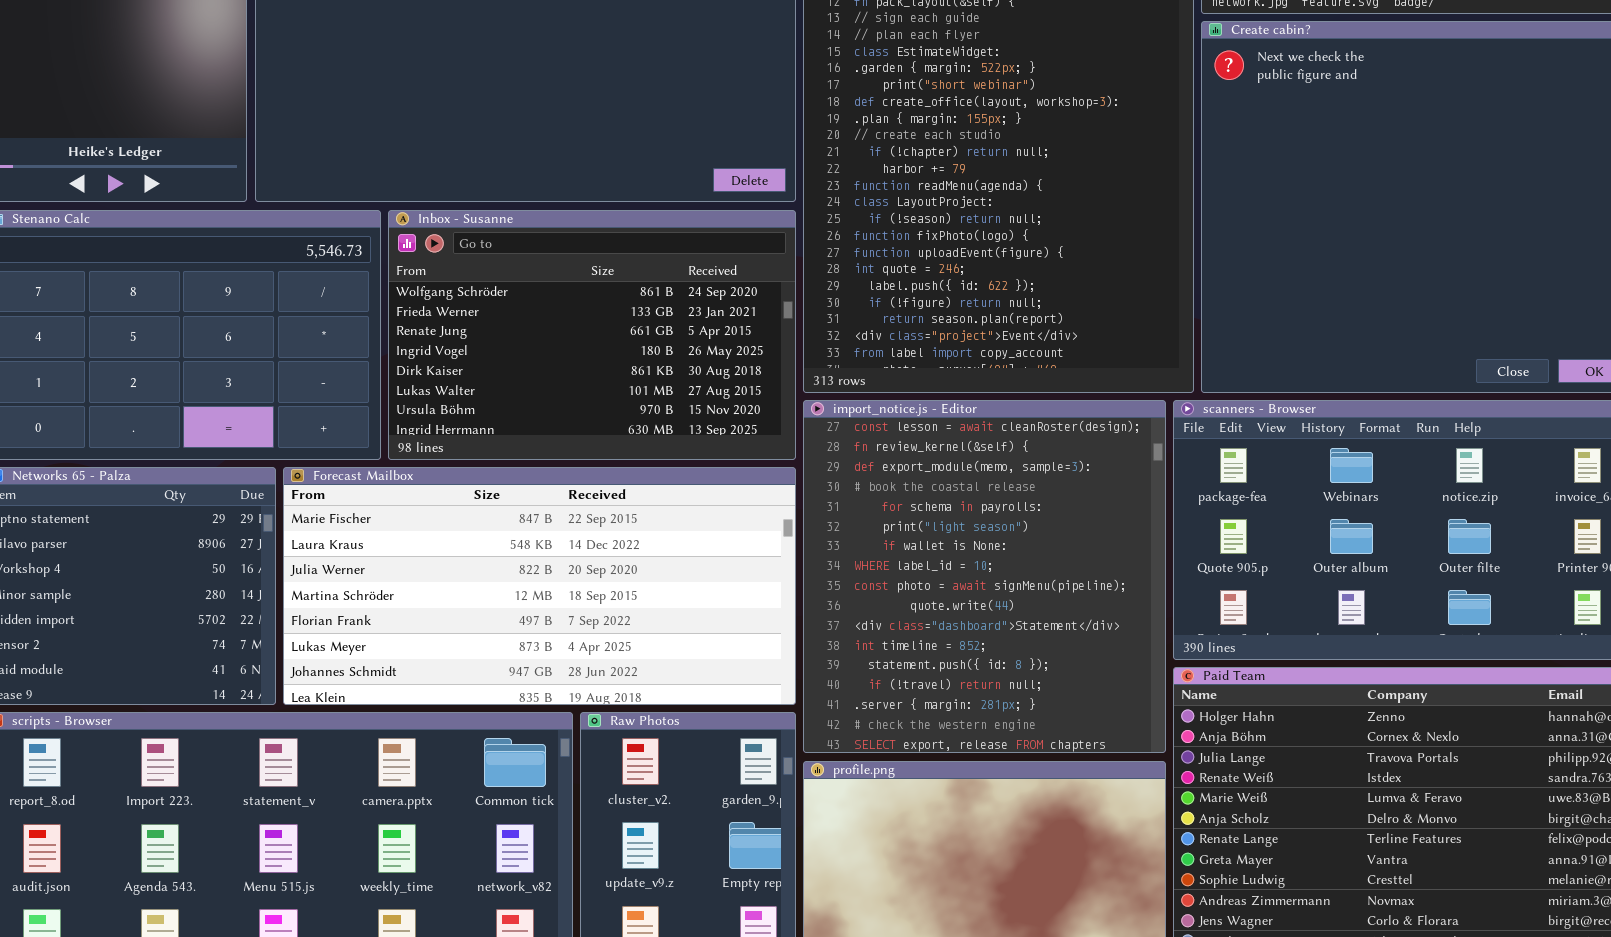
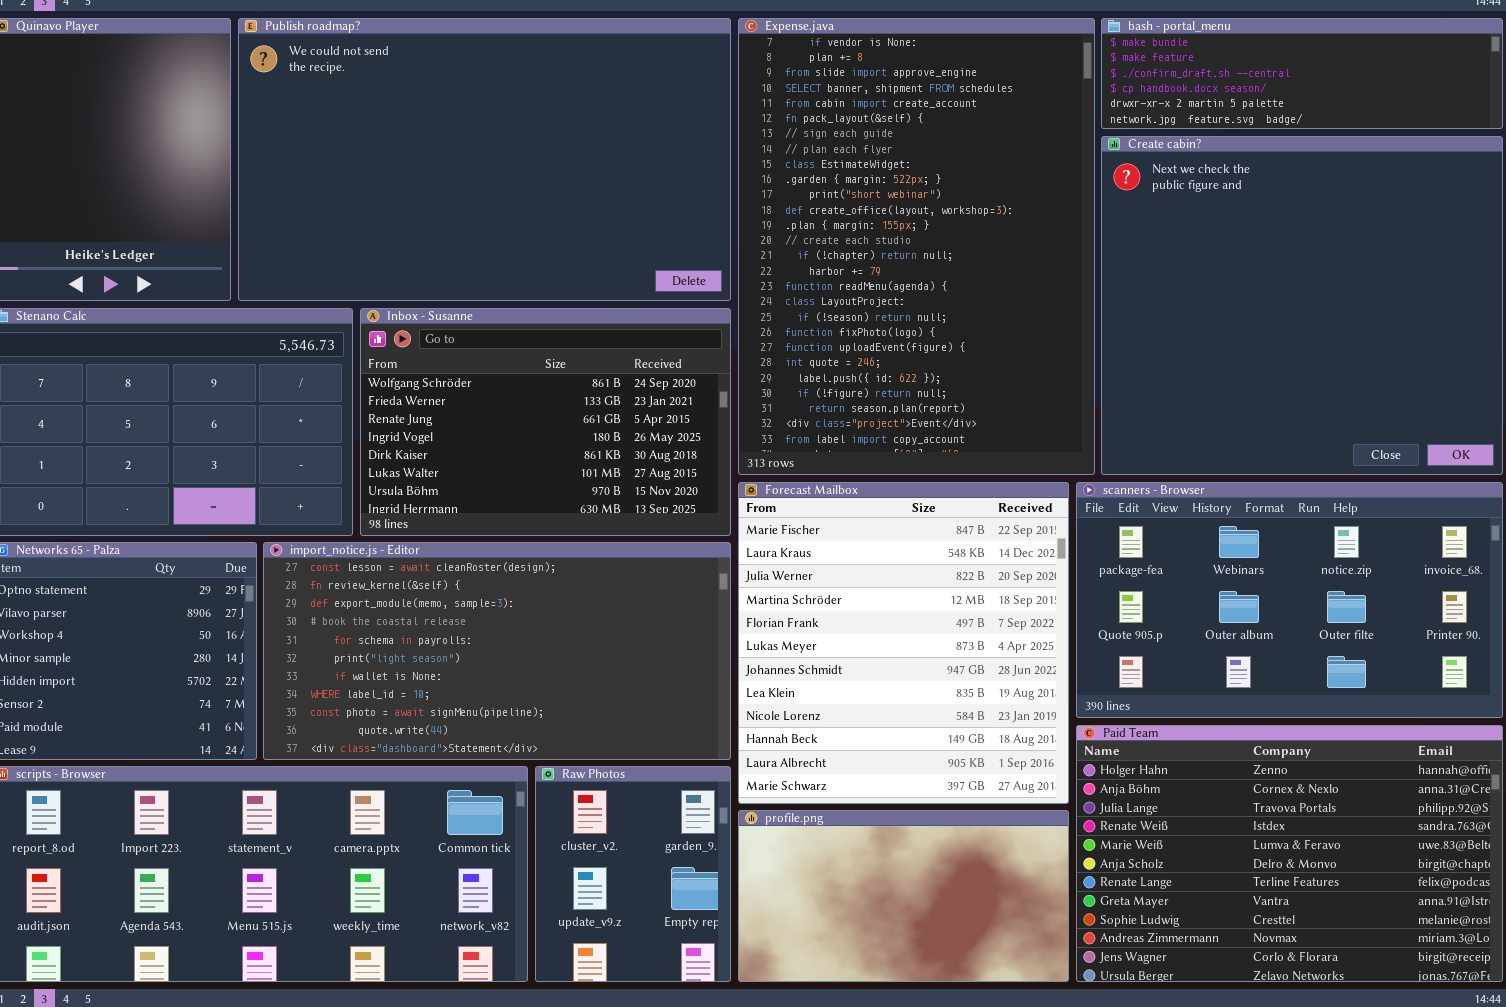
import_notice.js - Editor: [803,400,1166,753] -> [263,542,731,760], moved, resized
Forecast Mailbox: [283,467,796,705] -> [738,482,1069,804], moved, resized

